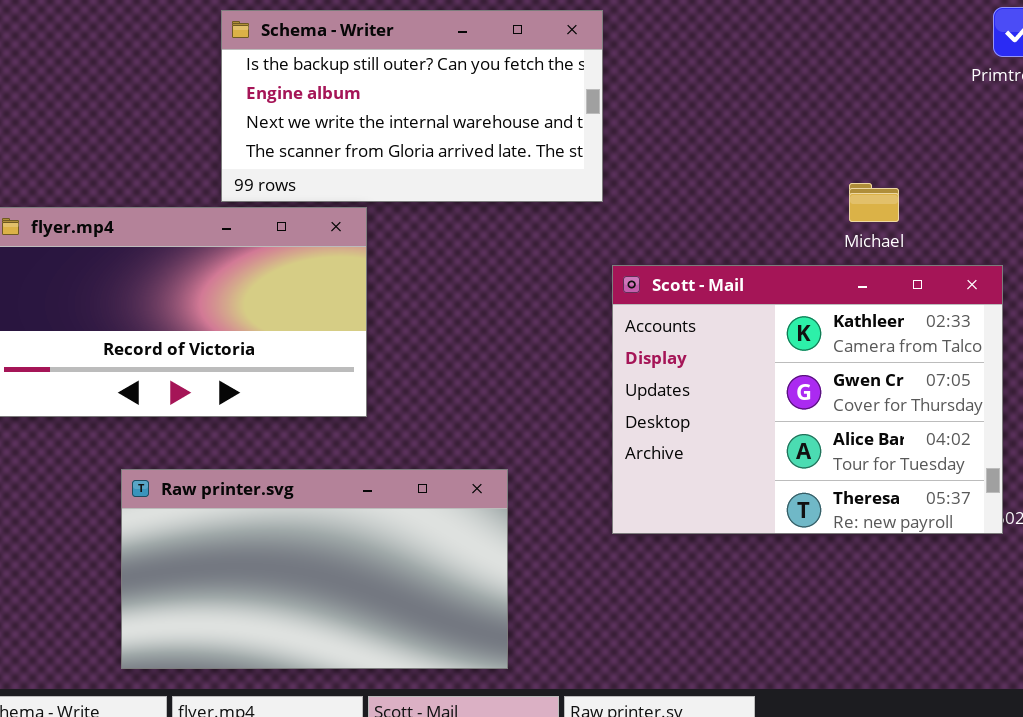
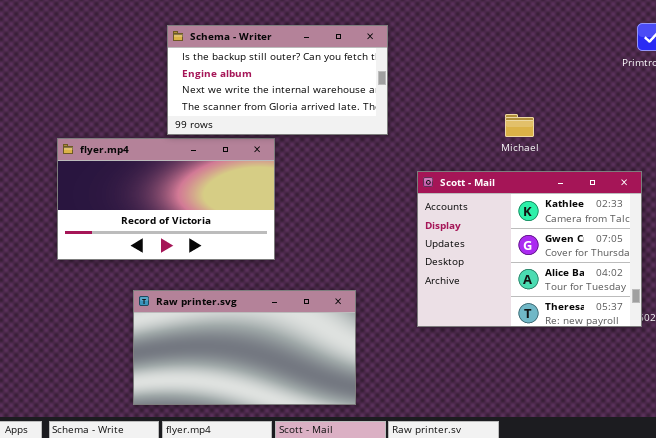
Schema - Writer: [221,10,603,202] -> [167,25,388,135], moved
Michael: [849,183,899,222] -> [505,114,534,137], moved

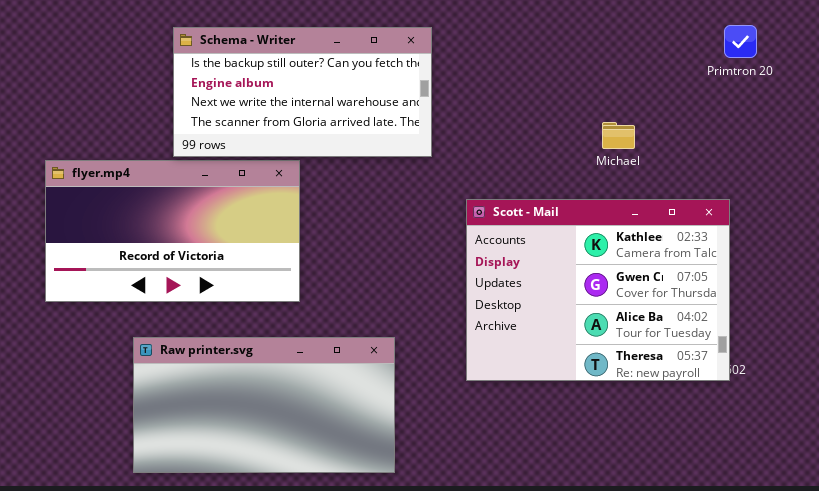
Michael: [505,114,534,137] -> [602,122,635,149], moved

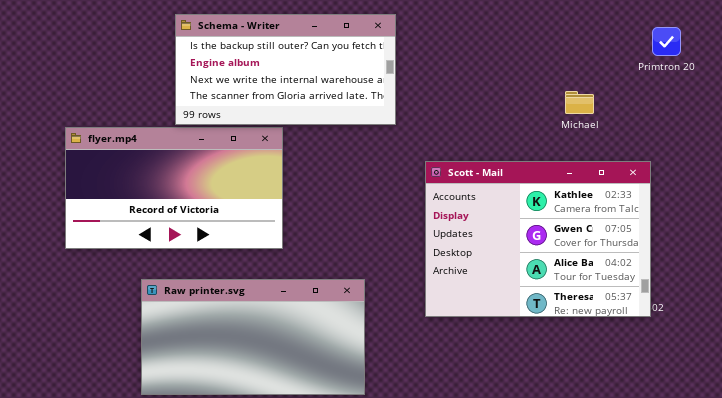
Primtron 20: [724,25,757,58] -> [652,27,681,56], moved
Michael: [602,122,635,149] -> [565,91,594,114], moved

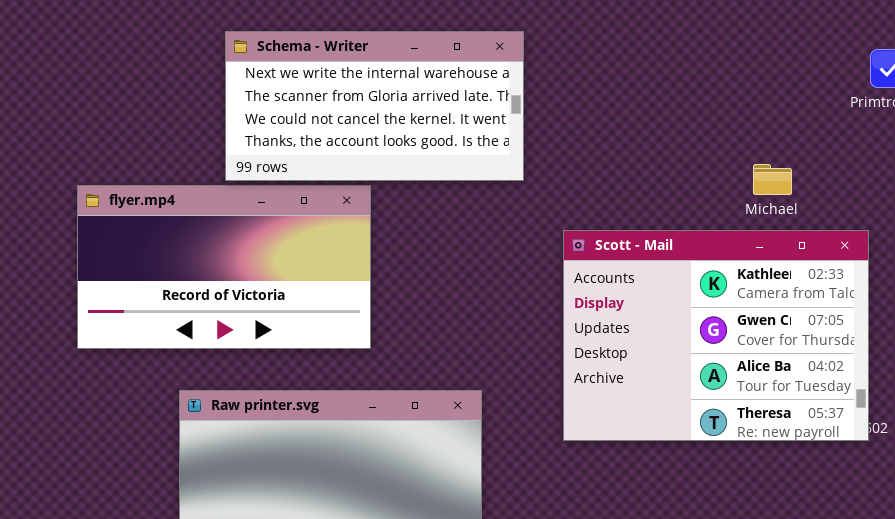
Schema - Writer: [175,14,396,125] -> [225,31,524,181], scrolled down 2 rows
Michael: [565,91,594,114] -> [753,164,792,195], moved

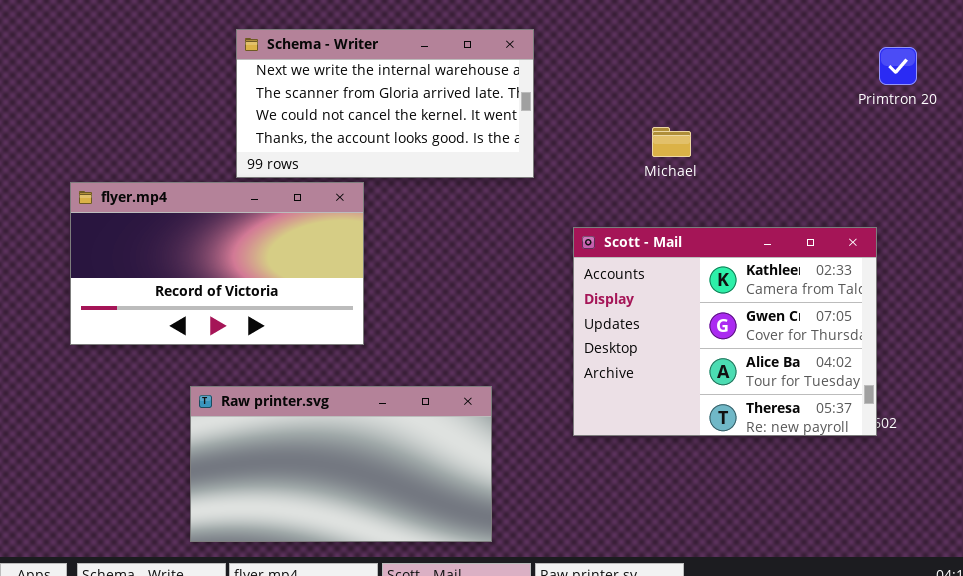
Michael: [753,164,792,195] -> [652,127,691,157], moved
flyer.mp4: [77,185,371,349] -> [70,182,364,345], moved

